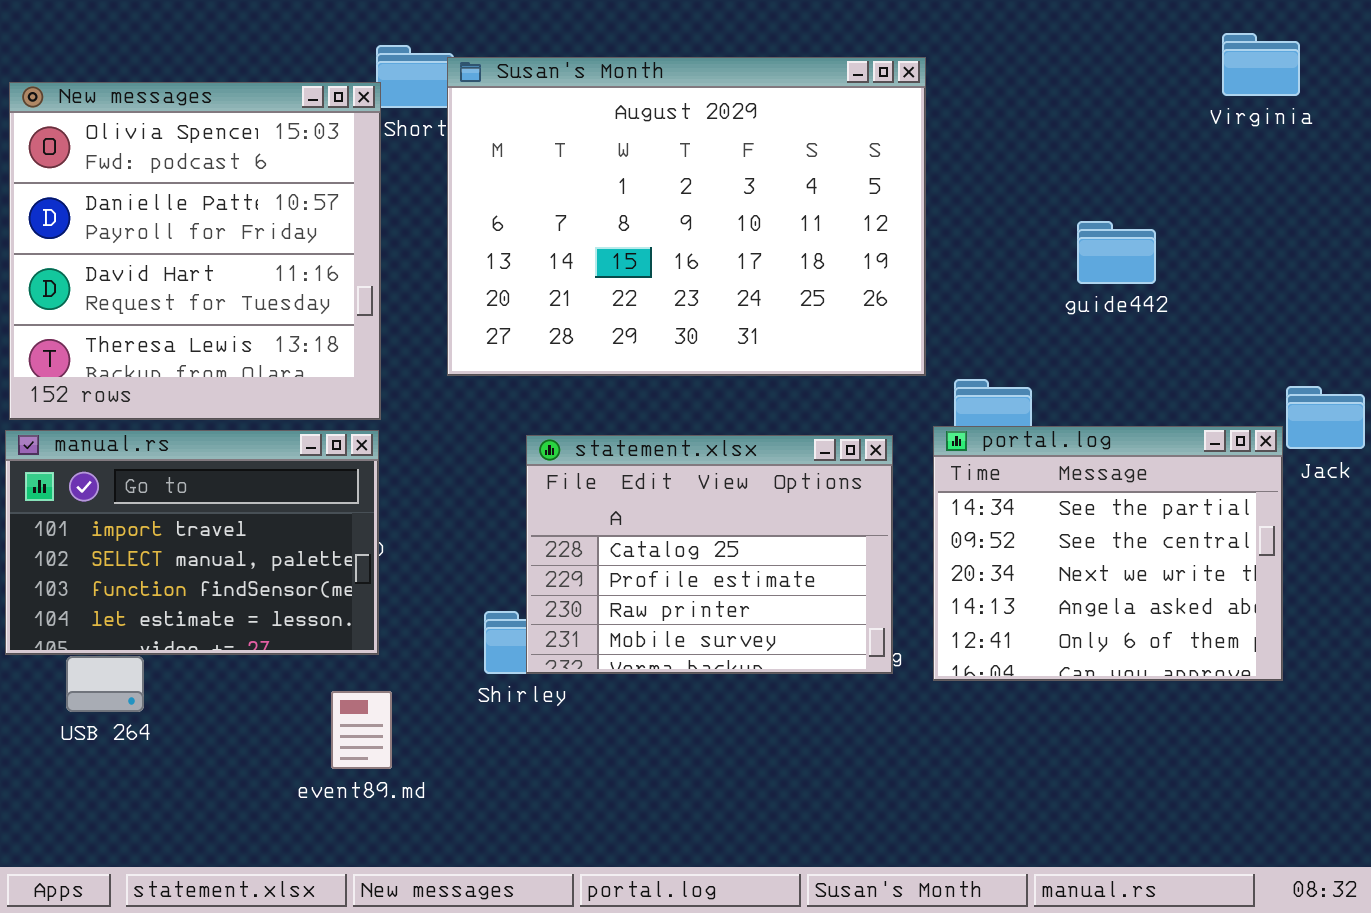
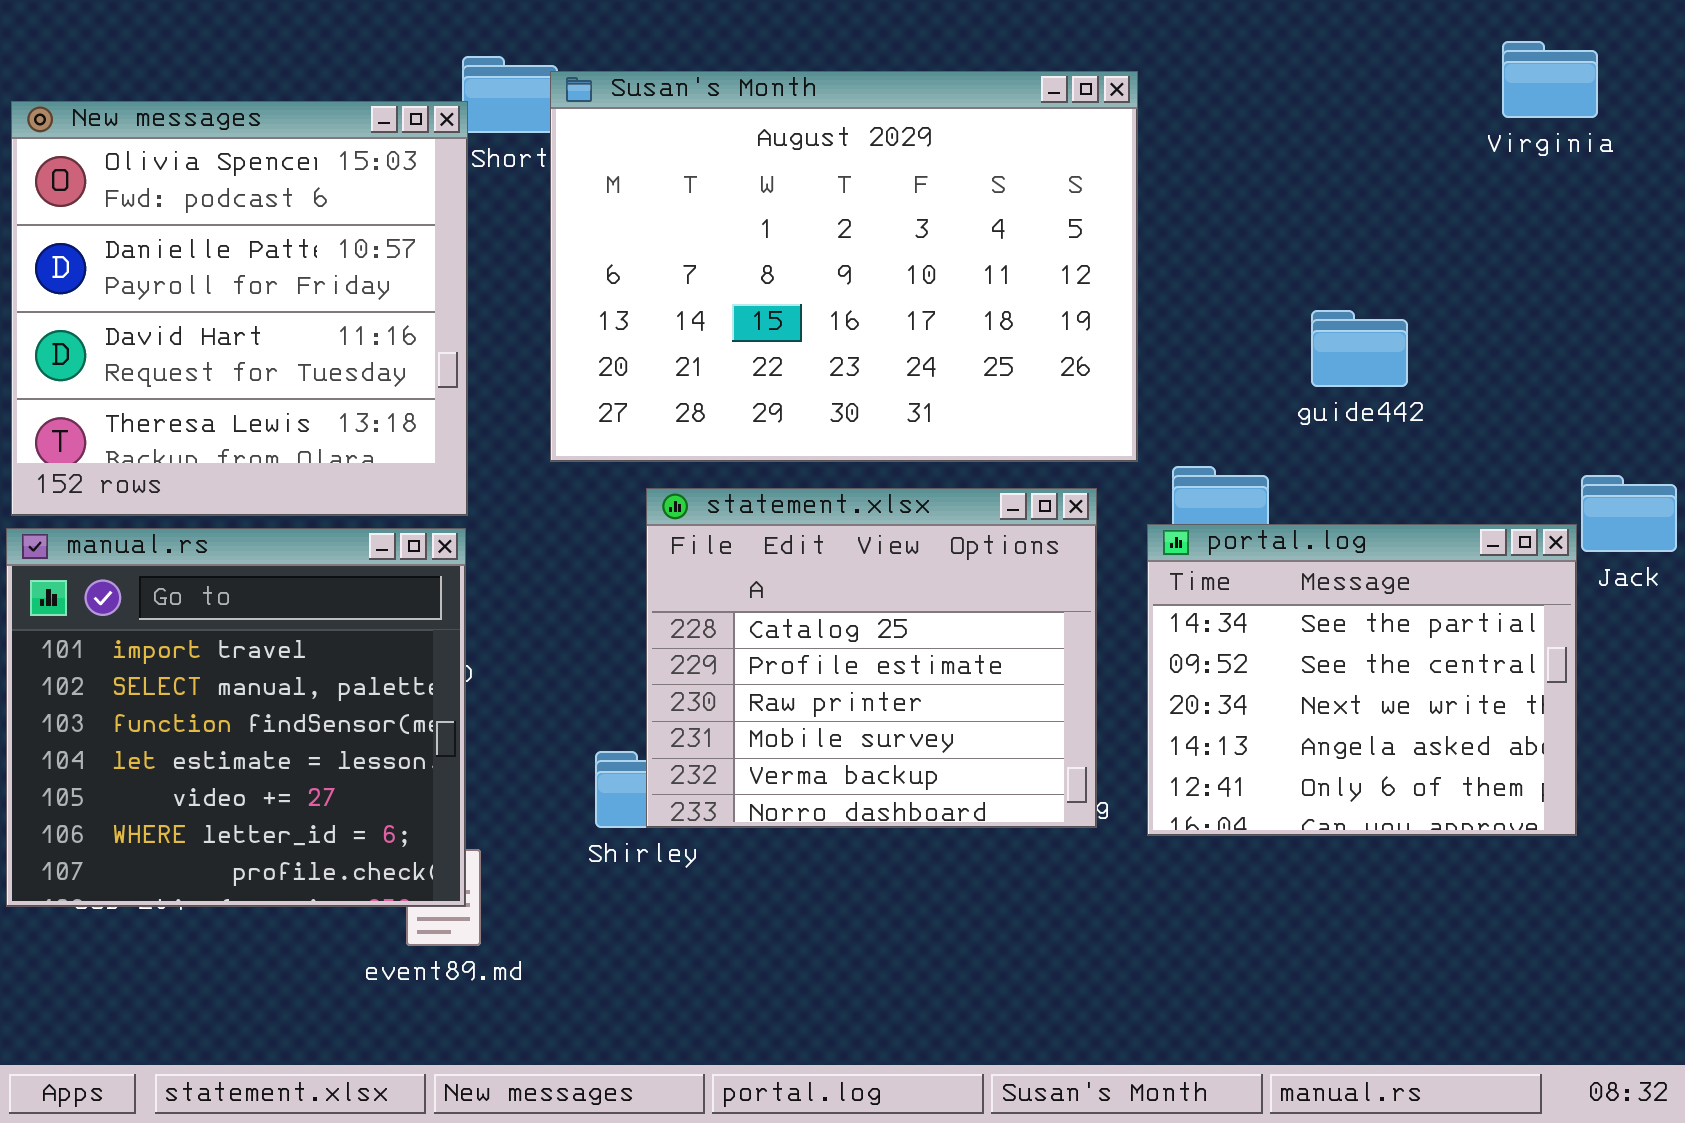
guide442: [1077,221,1156,284] -> [1311,310,1408,387], moved
manual.rs: [5,430,379,655] -> [6,528,466,907], resized
statement.xlsx: [526,435,893,674] -> [646,488,1097,828], resized

